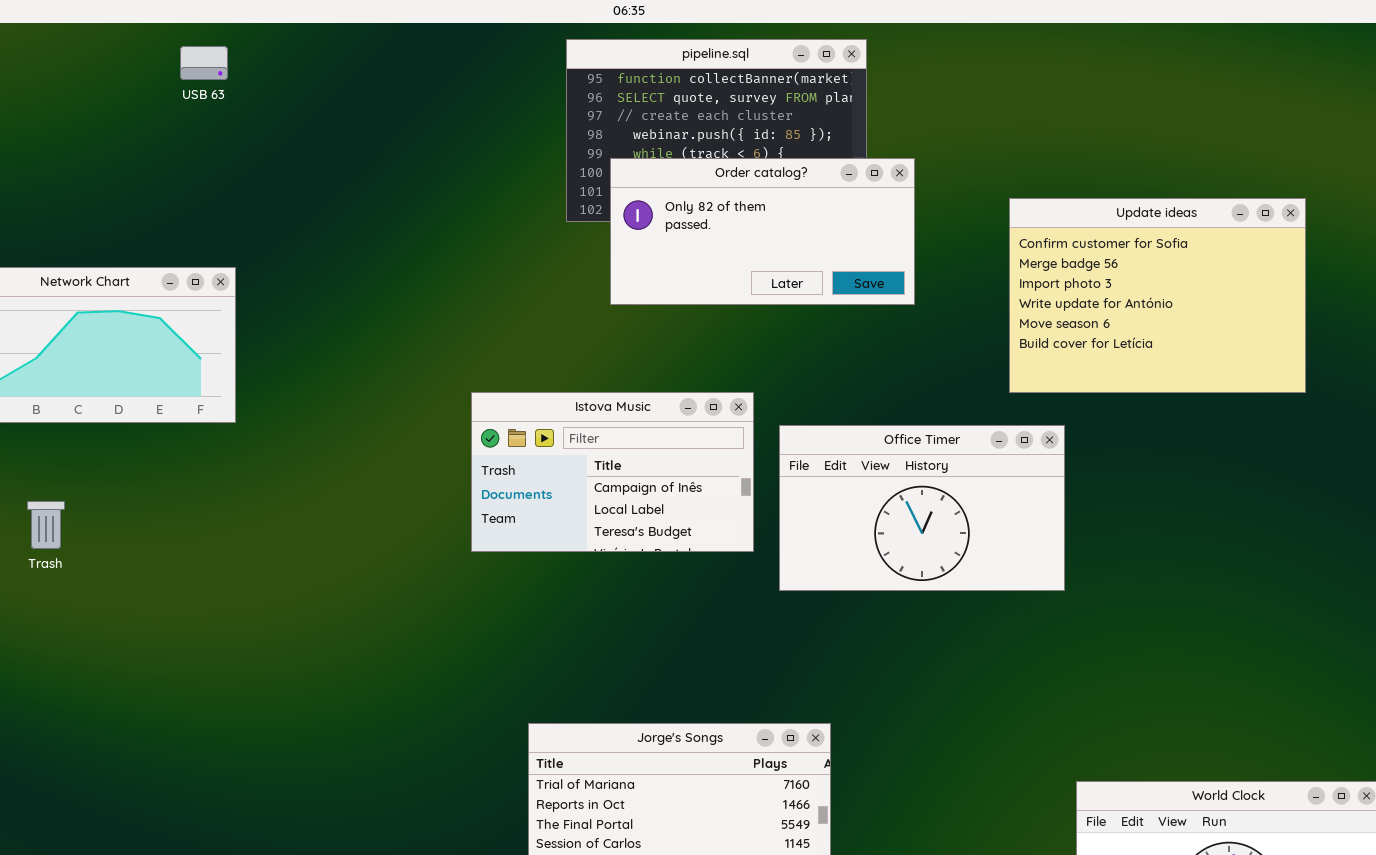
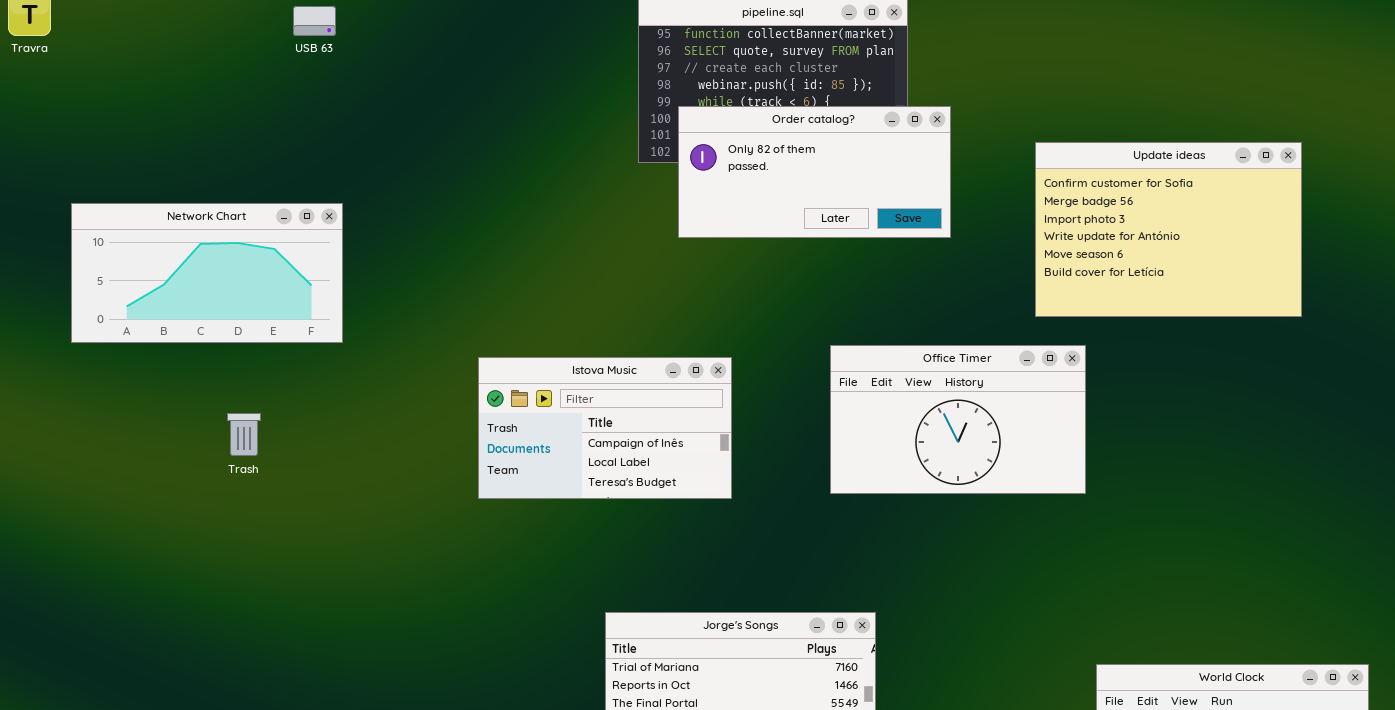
Istova Music: [471,392,754,552] -> [478,357,732,499], moved
Trash: [27,501,65,549] -> [227,413,261,456], moved

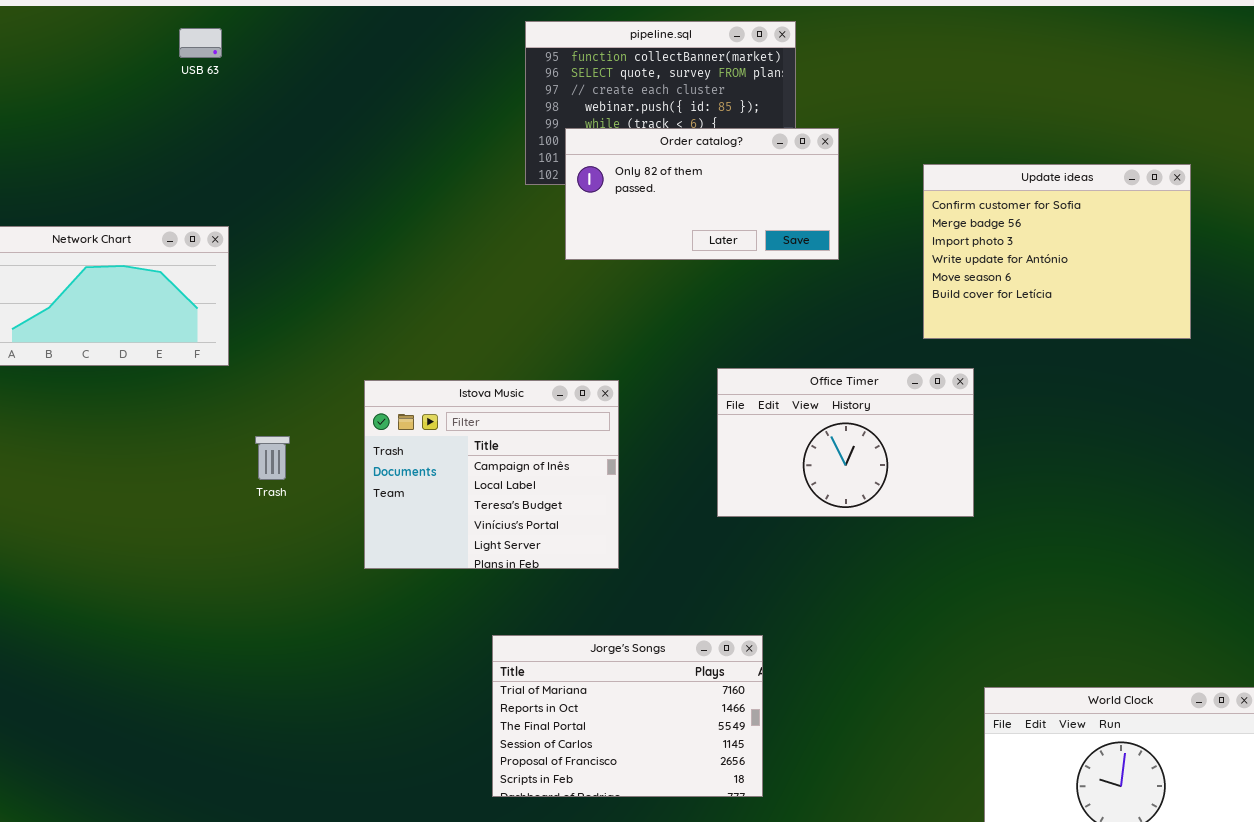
Istova Music: [478,357,732,499] -> [364,380,619,569], resized
Trash: [227,413,261,456] -> [255,436,290,480], moved

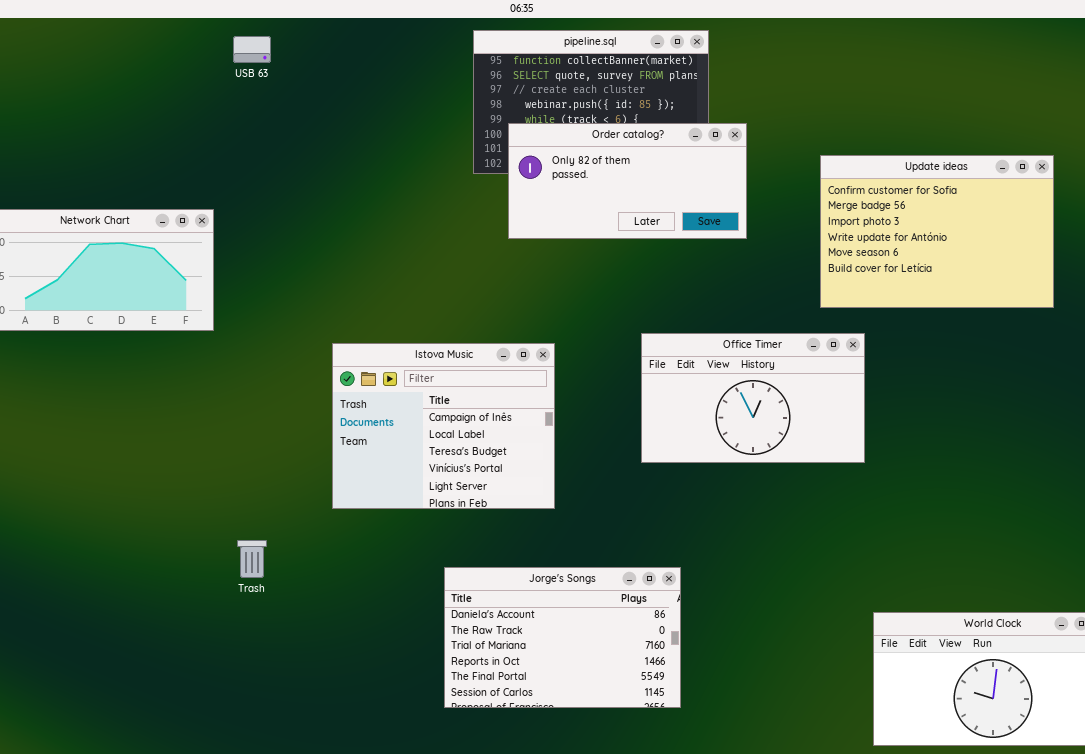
USB 63: [179,28,222,58] -> [233,36,271,63], moved
Trash: [255,436,290,480] -> [237,540,267,578], moved
Jorge's Songs: [492,635,763,797] -> [444,567,681,708], scrolled up 2 rows

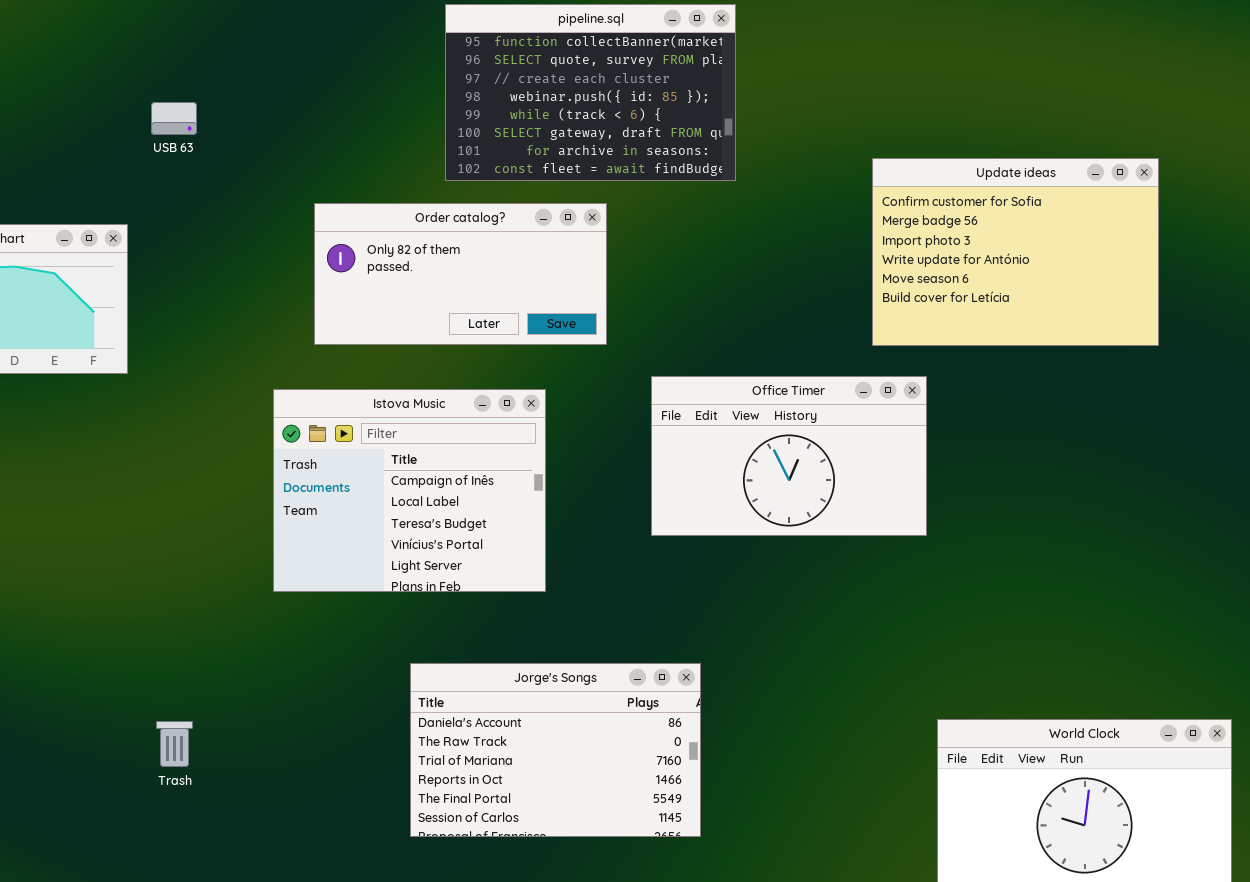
USB 63: [233,36,271,63] -> [151,102,197,135], moved
Order catalog?: [508,123,747,239] -> [314,203,607,345], moved
Trash: [237,540,267,578] -> [156,721,193,767], moved

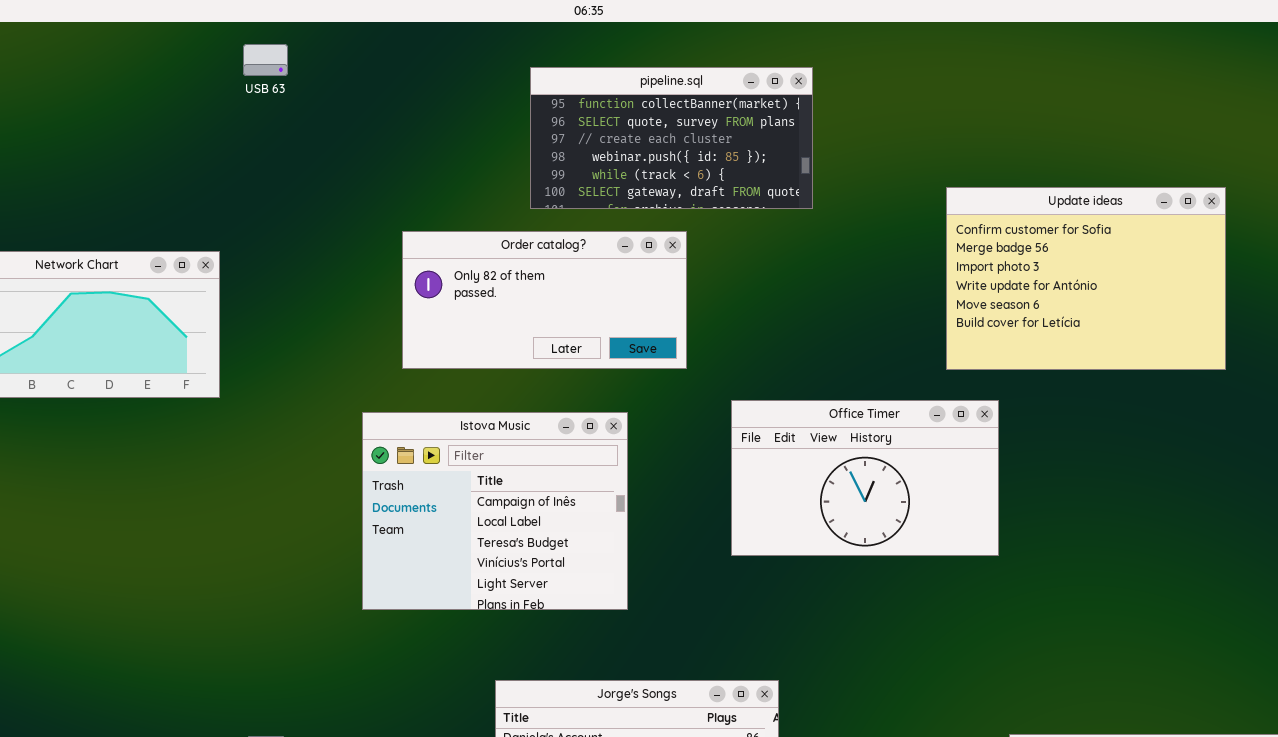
pipeline.sql: [445,4,736,181] -> [530,67,813,209], resized
USB 63: [151,102,197,135] -> [243,44,288,76], moved

